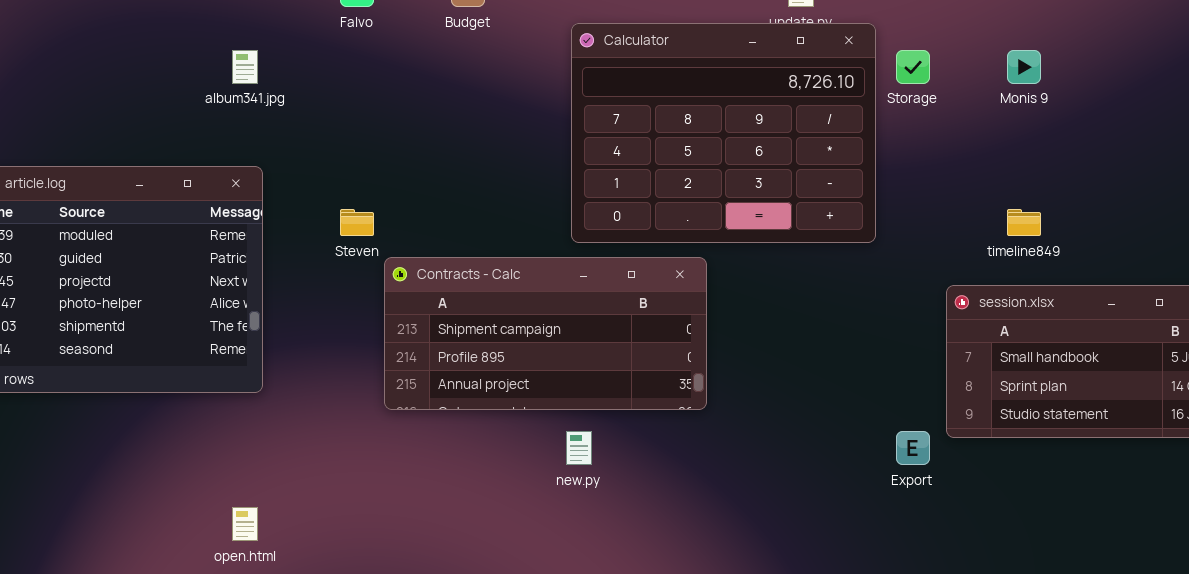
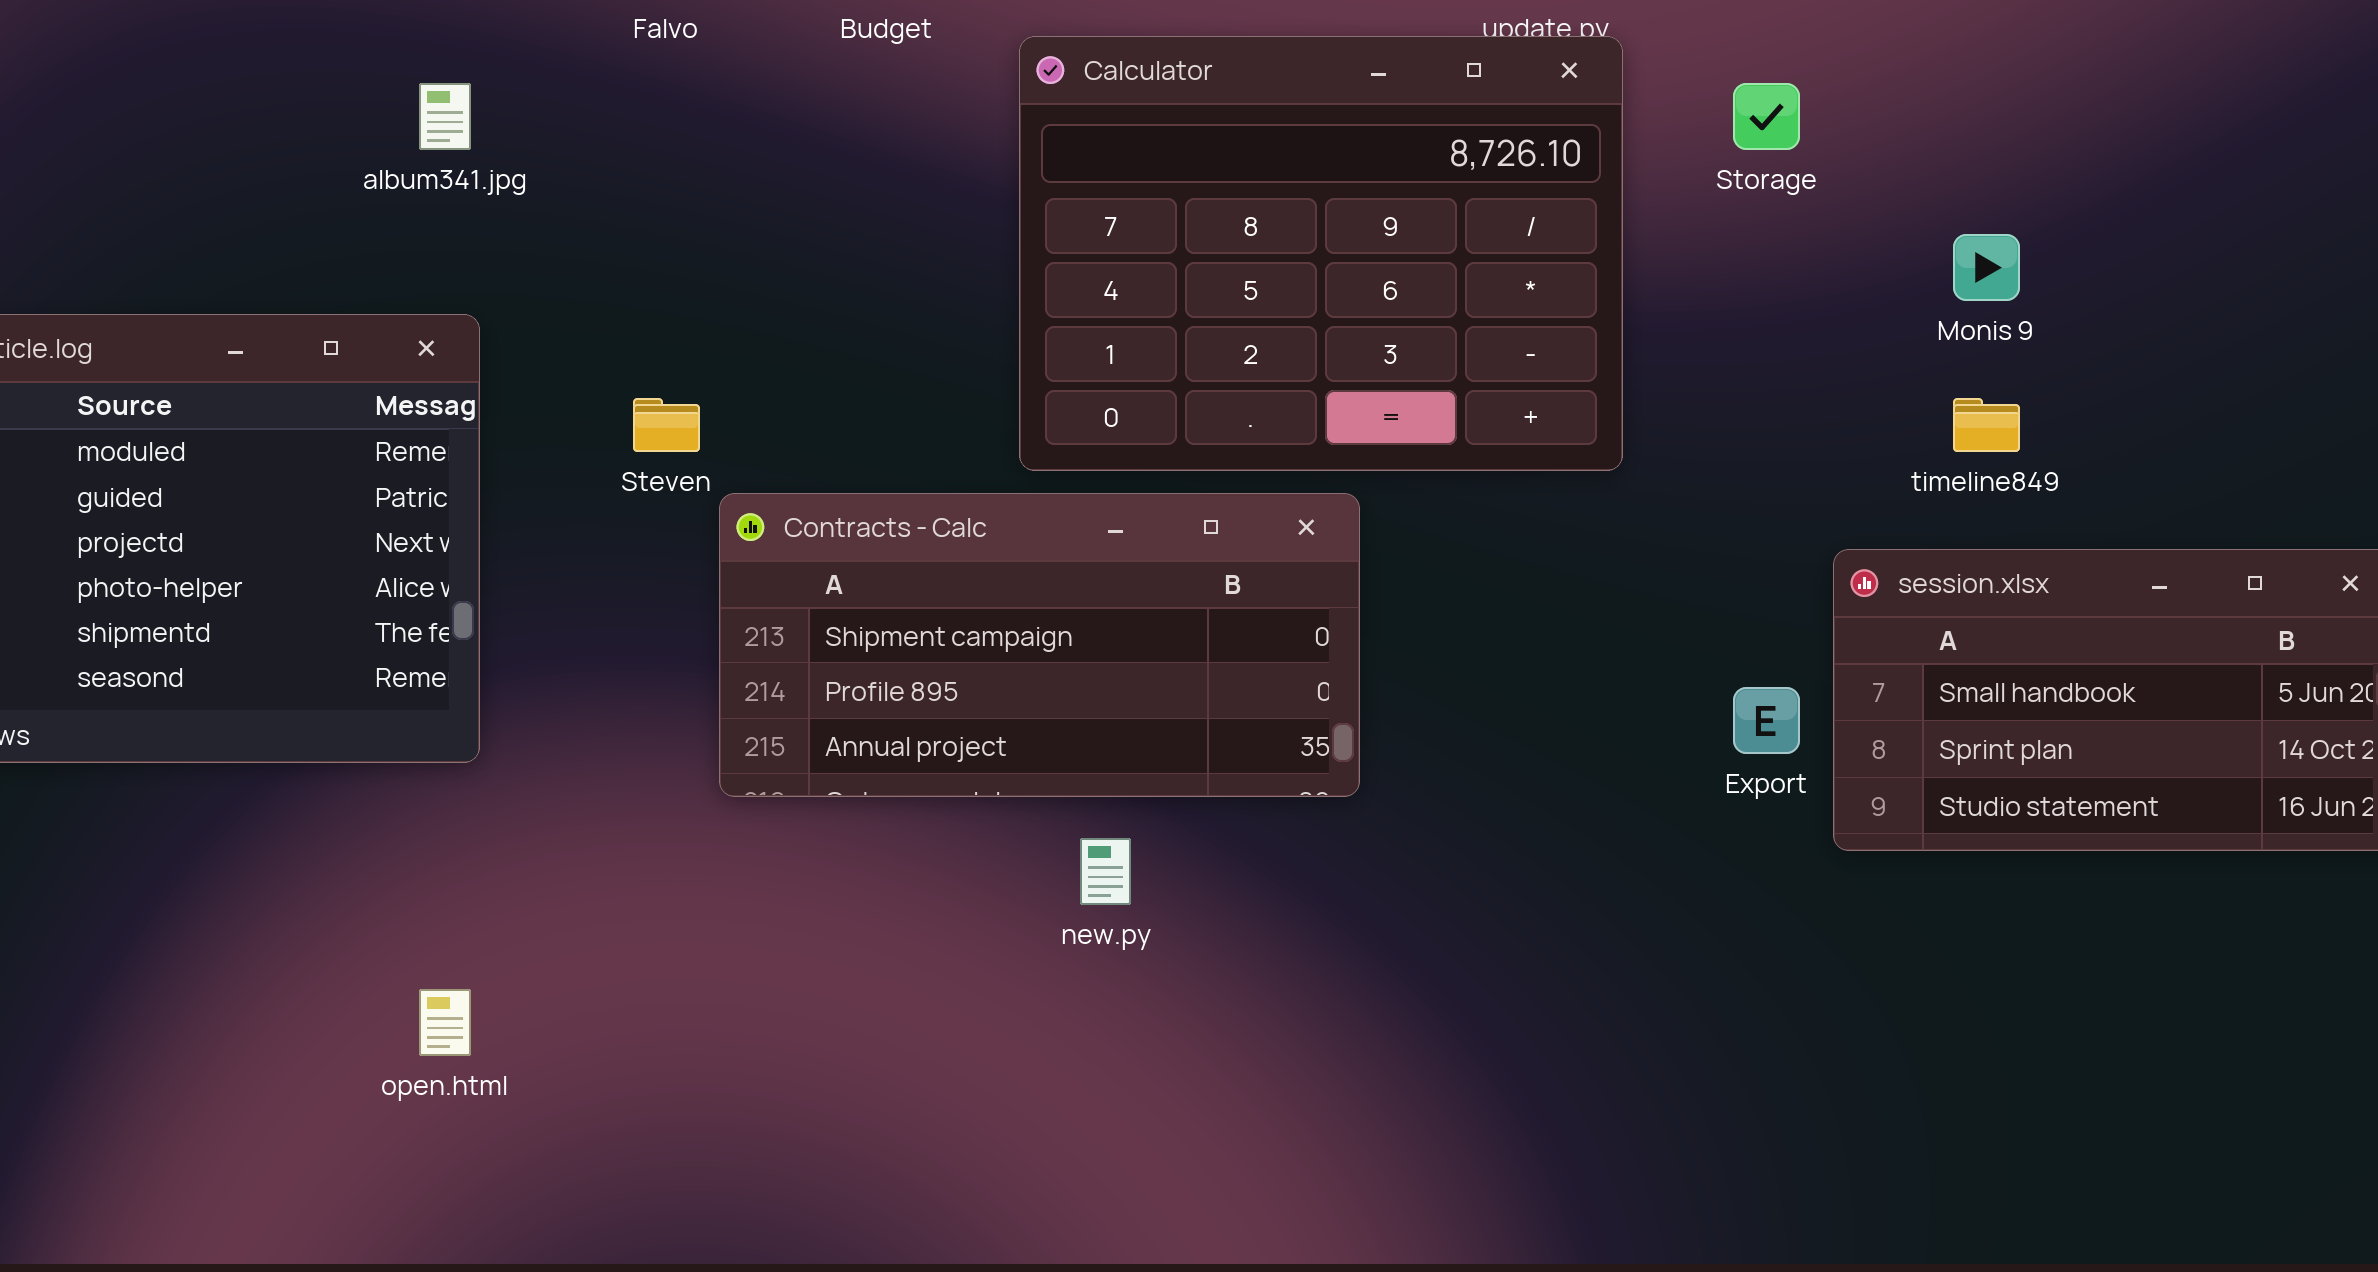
Calculator: [571,23,876,243] -> [1019,36,1623,471], moved
Monis 9: [1007,50,1041,84] -> [1953,234,2020,301], moved
Export: [896,431,930,465] -> [1733,687,1800,754], moved

